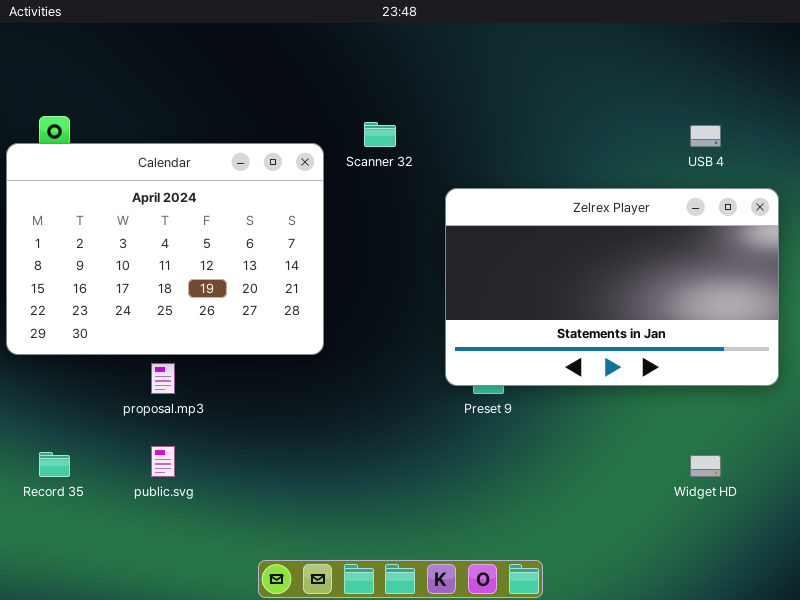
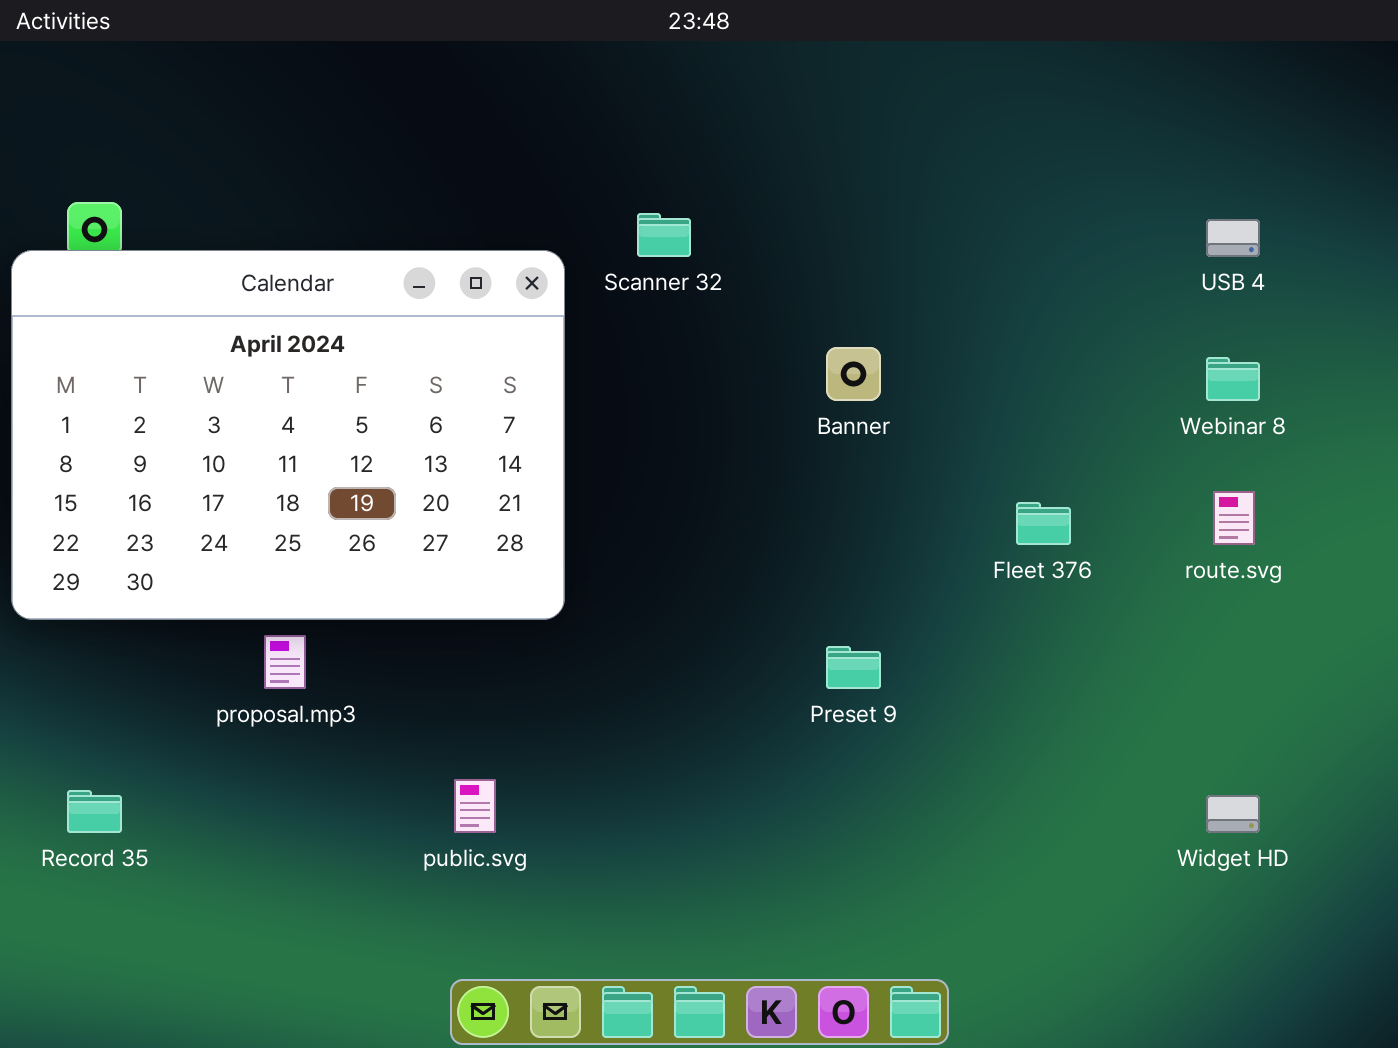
Zelrex Player: [445,188,779,386] -> none, closed
public.svg: [151,446,175,477] -> [454,779,496,833], moved

